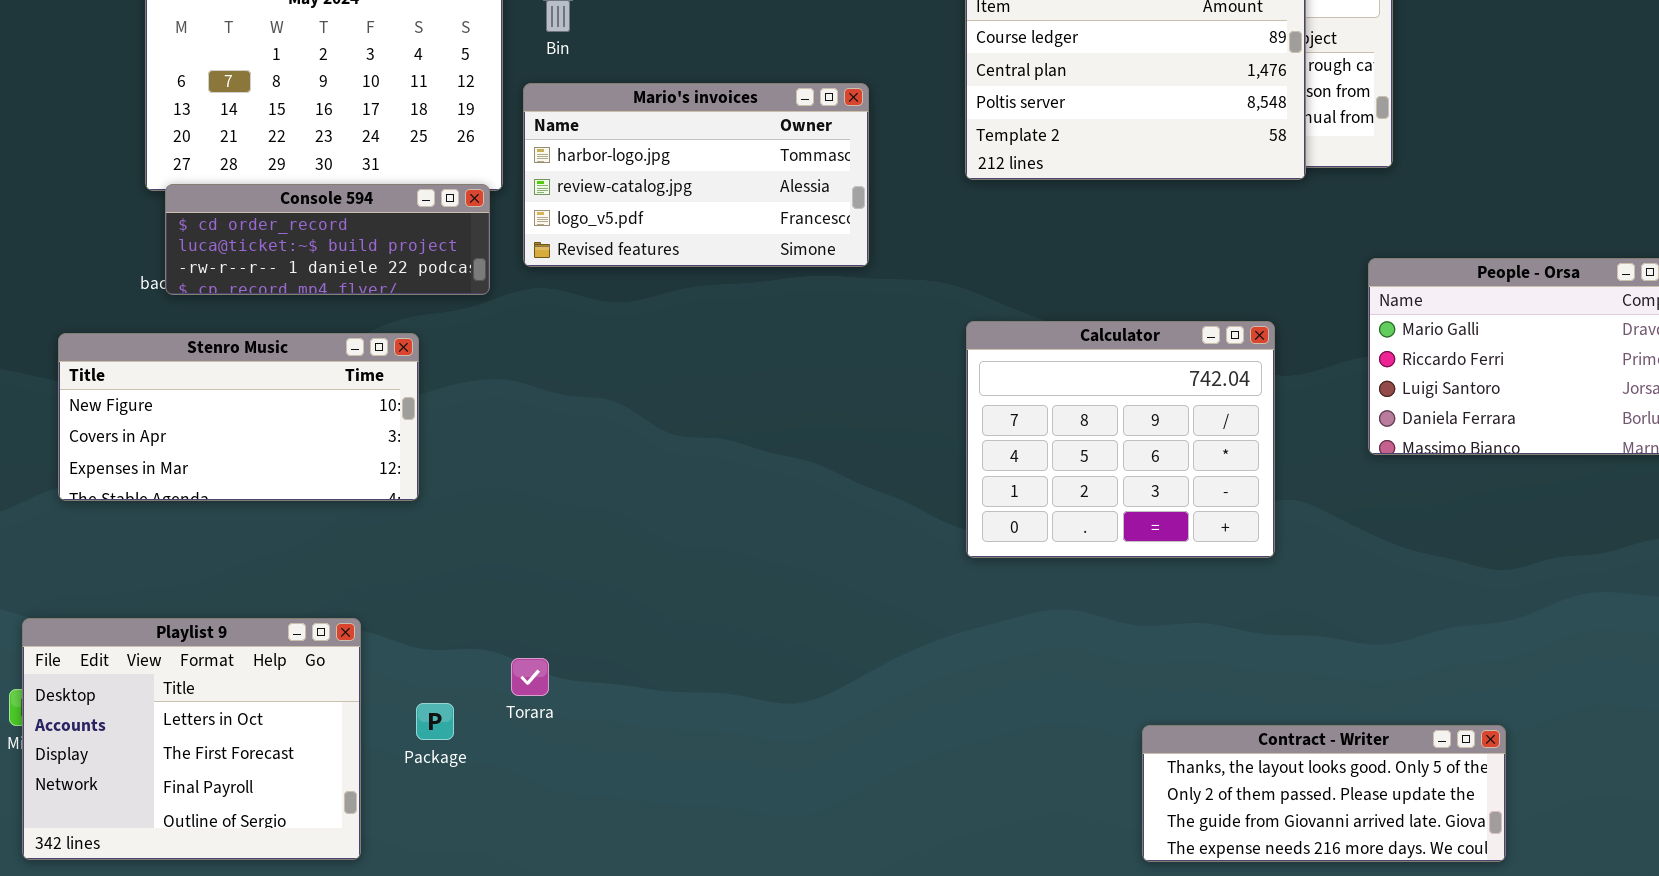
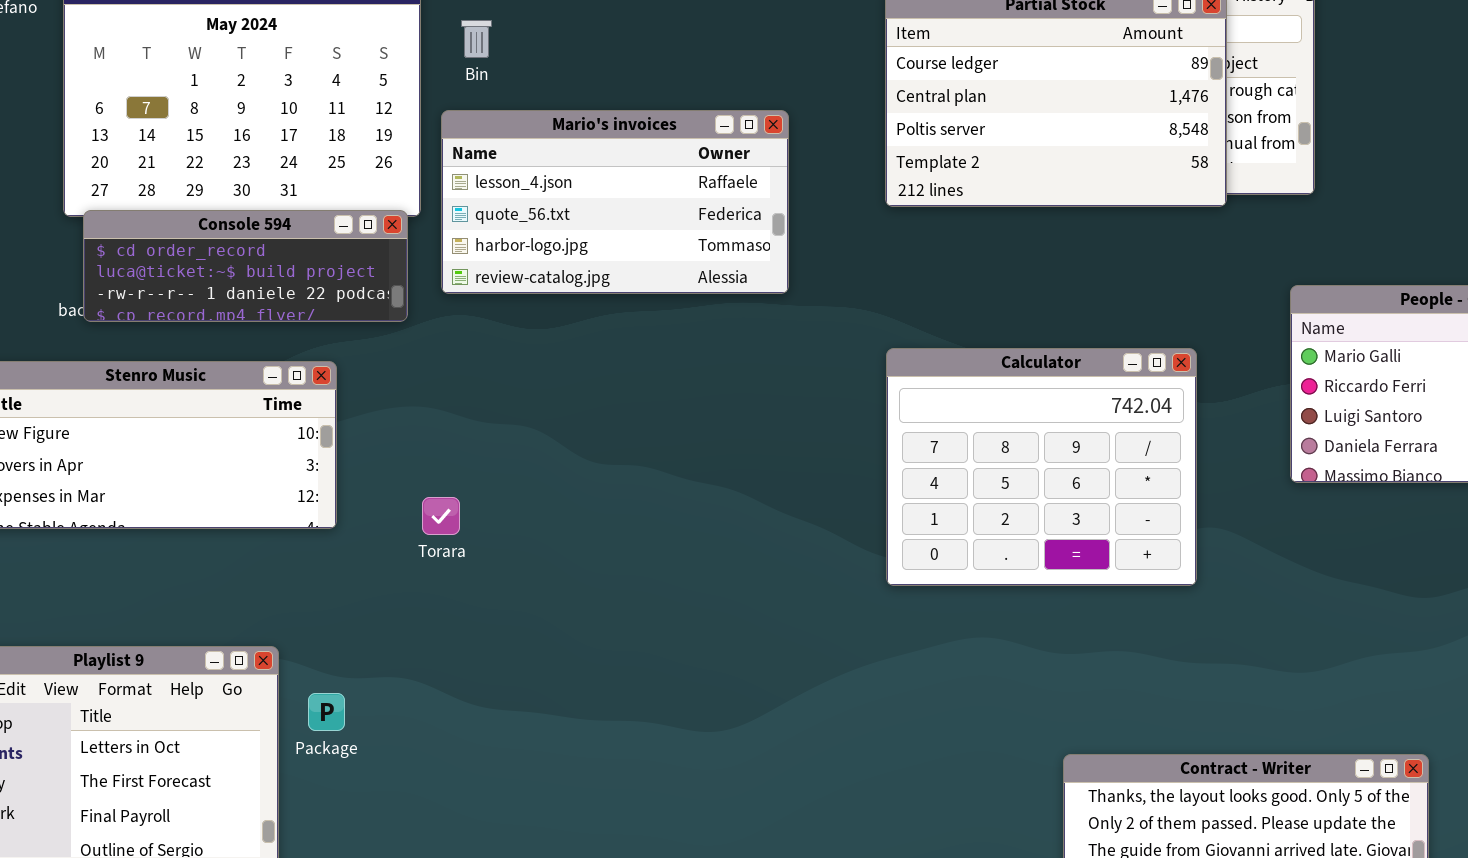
Mario's invoices: [523,83,869,267] -> [441,110,789,294], scrolled up 2 rows
Torara: [511,658,549,696] -> [422,497,460,535], moved
Package: [416,703,454,740] -> [308,693,345,731], moved

